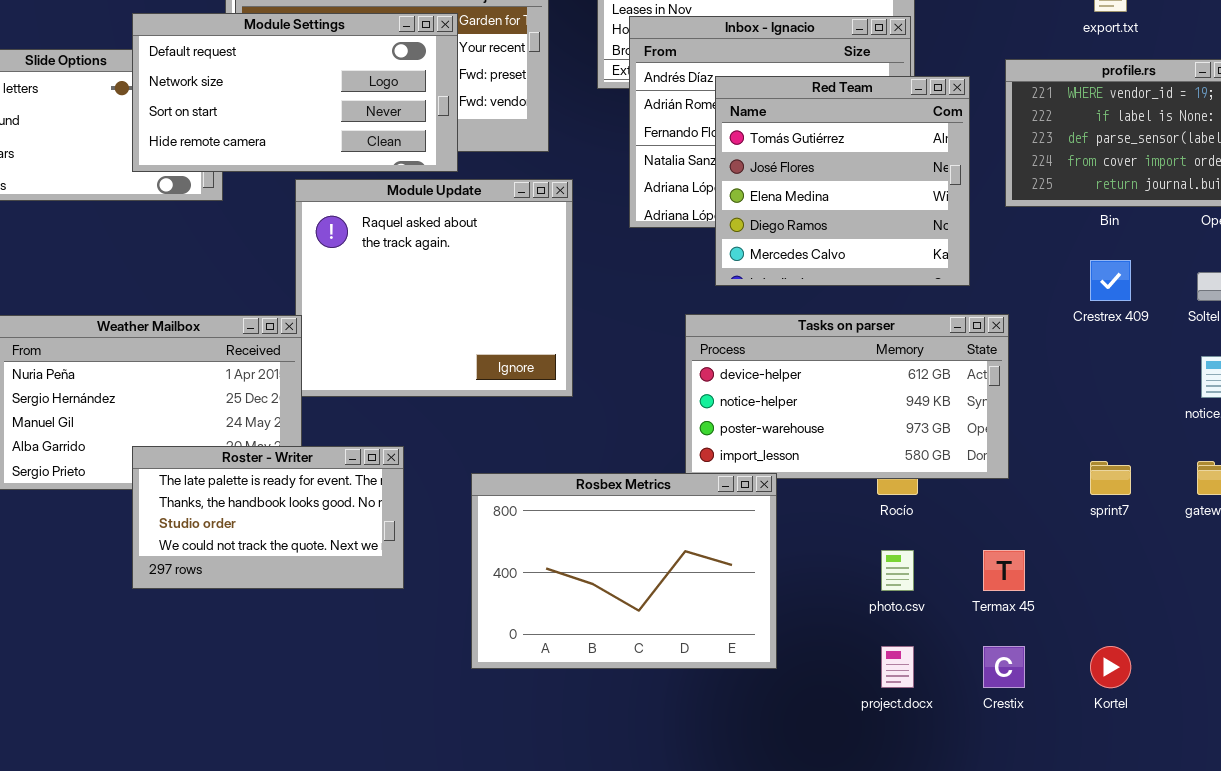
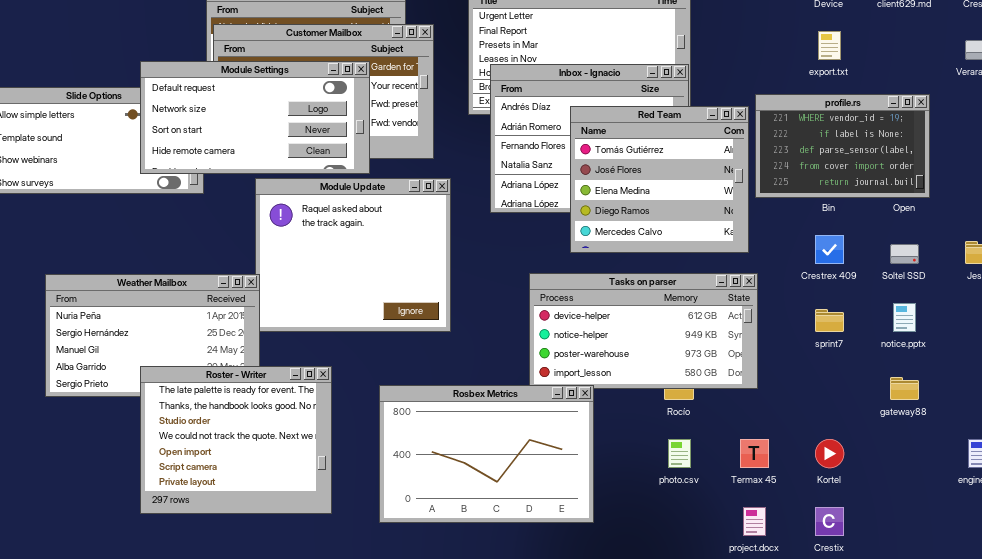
Red Team: [715,76,970,286] -> [570,106,749,253], moved
Roster - Writer: [132,446,404,589] -> [140,366,332,514], resized
sprint7: [1090,461,1131,495] -> [815,309,844,332], moved
project.docx: [881,646,914,688] -> [743,507,766,536], moved
Crestix: [983,646,1025,688] -> [815,507,844,536], moved
Kortel: [1090,646,1131,688] -> [815,439,844,468], moved

